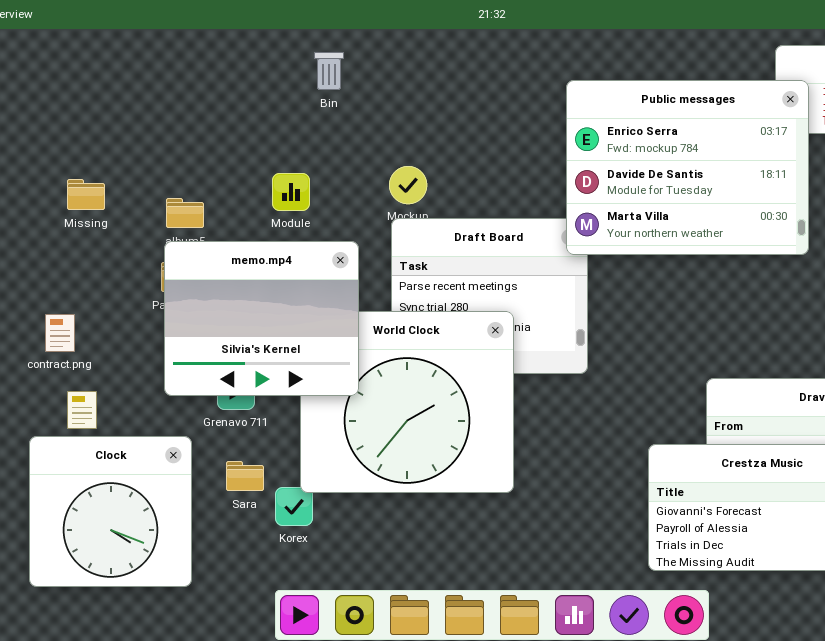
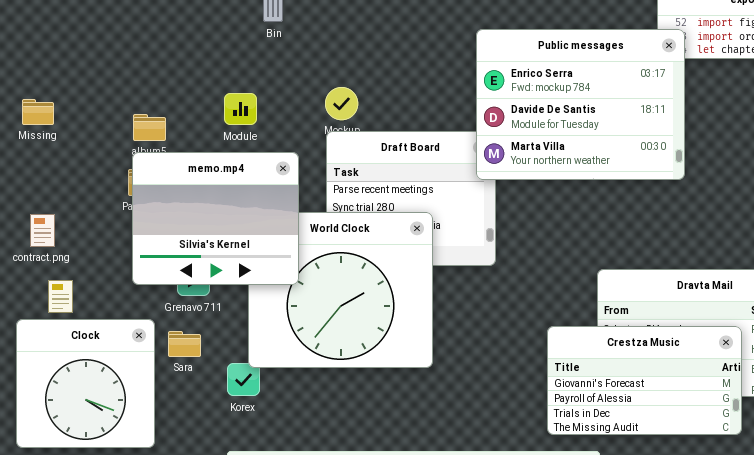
Public messages: [566,80,809,255] -> [476,29,685,180], moved
Missing: [67,179,105,210] -> [22,99,54,125], moved
Sara: [226,461,264,491] -> [168,331,201,357], moved

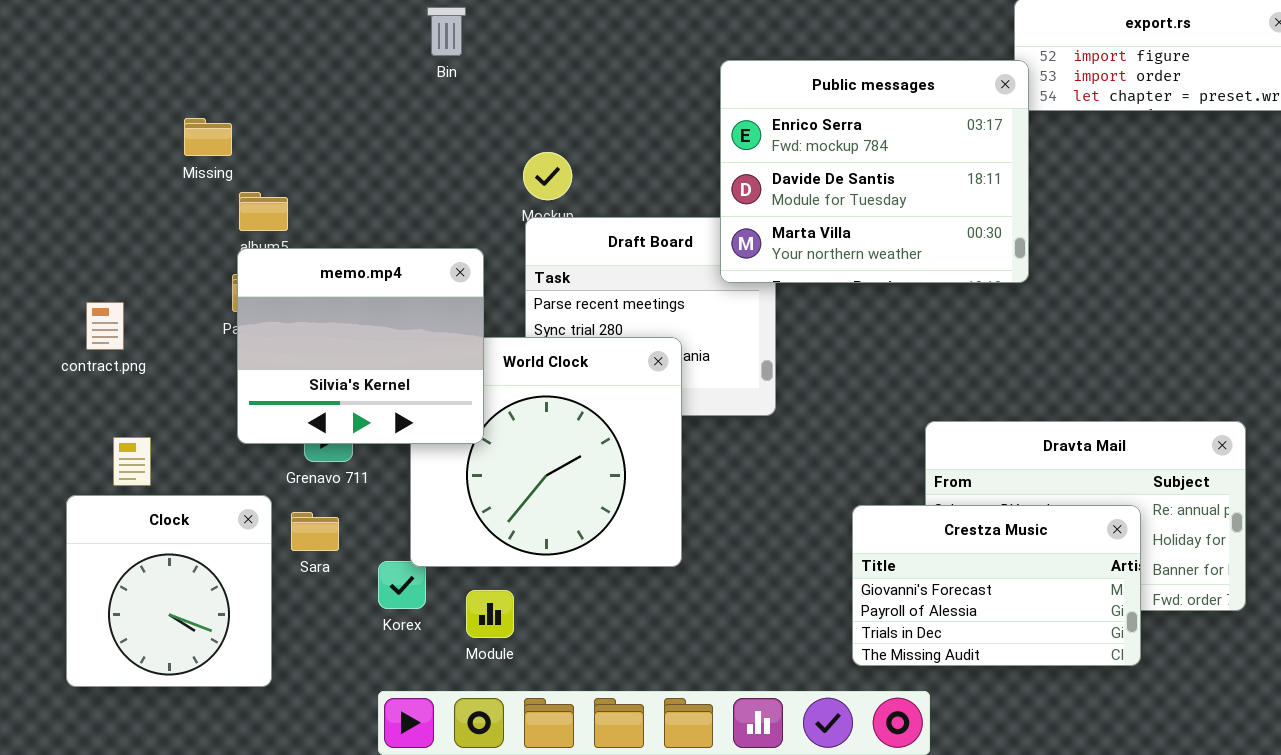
Public messages: [476,29,685,180] -> [720,60,1029,283], moved
Module: [224,93,257,125] -> [466,590,514,638], moved
Missing: [22,99,54,125] -> [184,118,232,156], moved
contract.png: [30,214,55,247] -> [86,302,124,350], moved

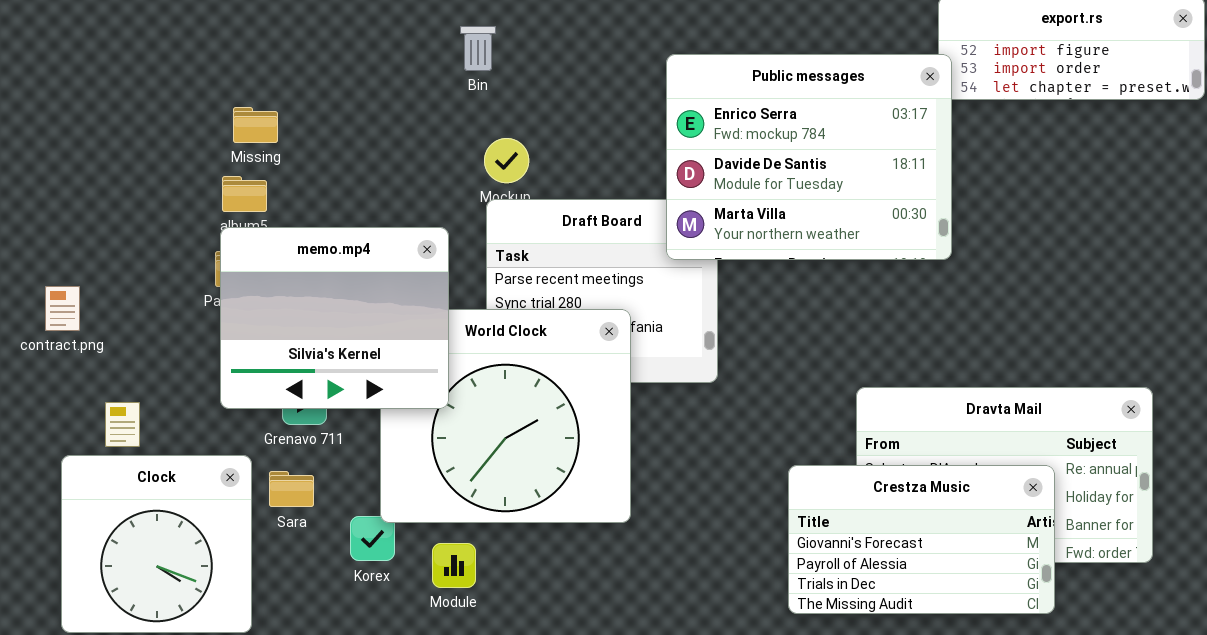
Bin: [427,7,466,56] -> [460,26,496,71], moved
Missing: [184,118,232,156] -> [233,107,278,143], moved
contract.png: [86,302,124,350] -> [45,286,80,331], moved

